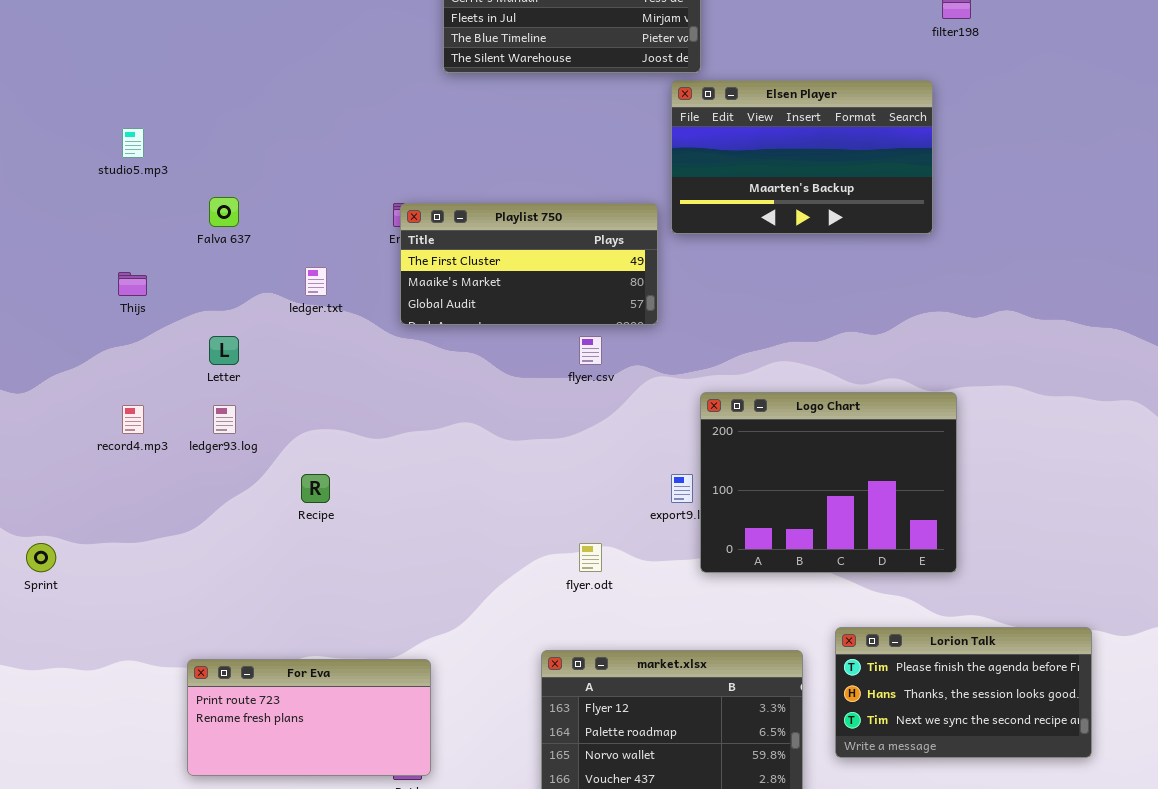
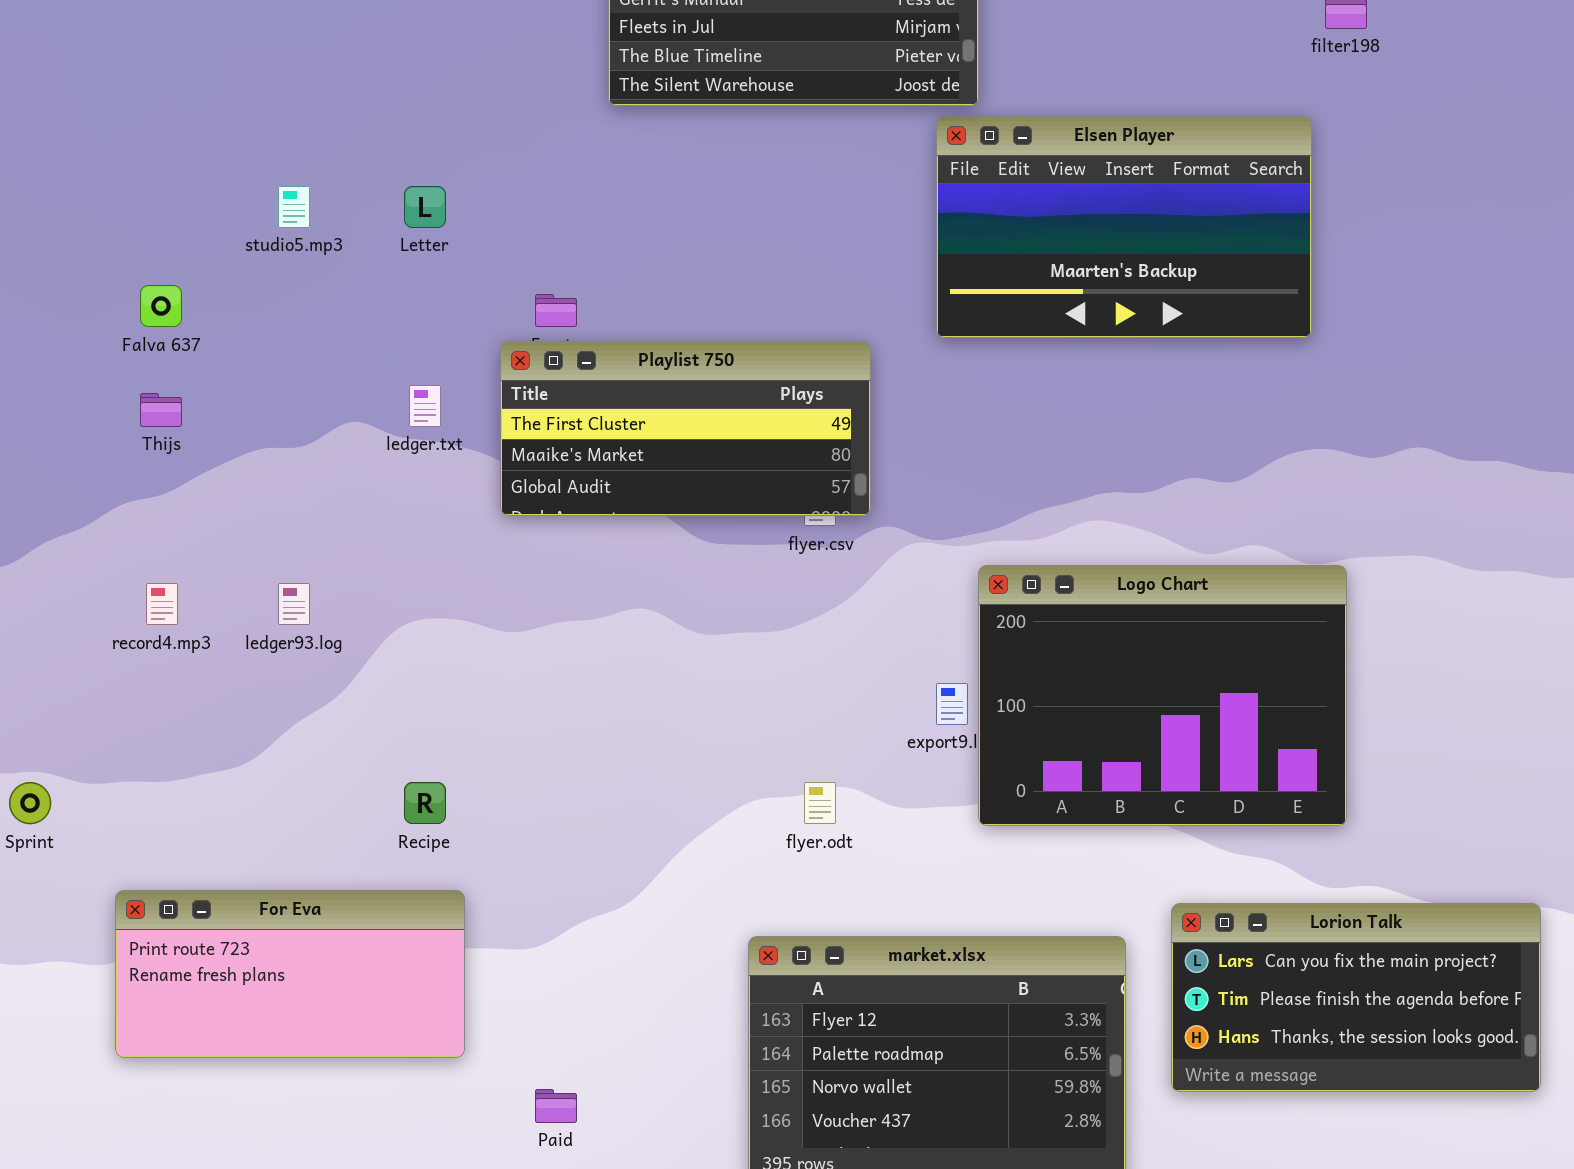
studio5.mp3: [122,128,144,158] -> [278,186,310,228], moved
Falva 637: [209,197,239,227] -> [140,285,182,327], moved
Playlist 750: [400,203,658,325] -> [500,341,871,516], moved
Letter: [209,336,239,365] -> [404,186,446,228], moved
Recipe: [301,474,330,503] -> [404,782,446,824], moved
Lorion Talk: [835,627,1092,758] -> [1171,903,1541,1092], scrolled up 1 row
For Eva: [187,659,431,776] -> [115,890,465,1058], moved

